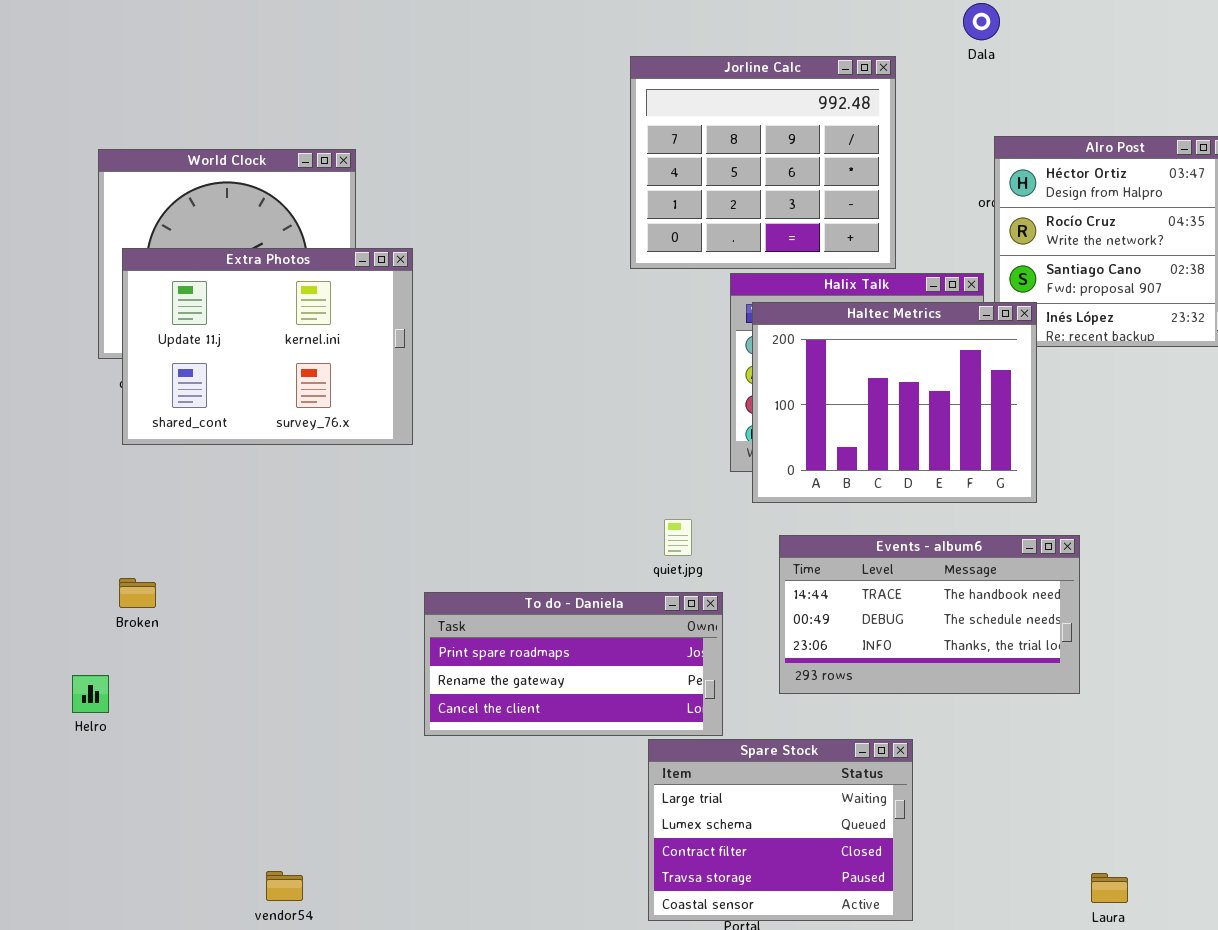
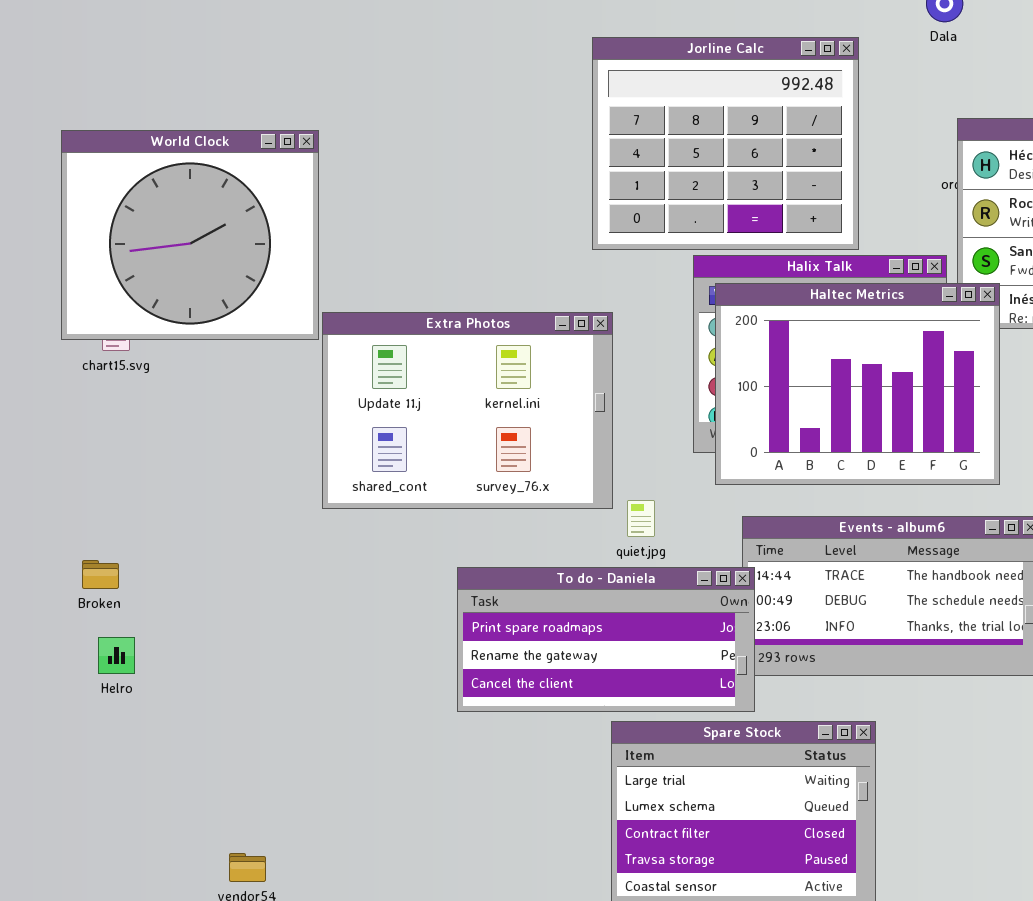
Extra Photos: [122,248,413,445] -> [322,312,613,509], moved
To do - Daniela: [424,592,723,736] -> [457,567,755,712], moved
Helro: [72,675,109,713] -> [98,637,135,674], moved

